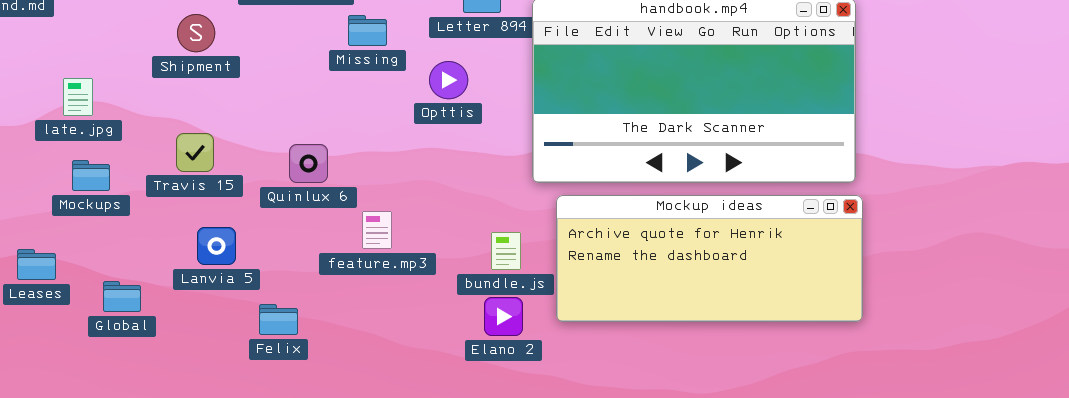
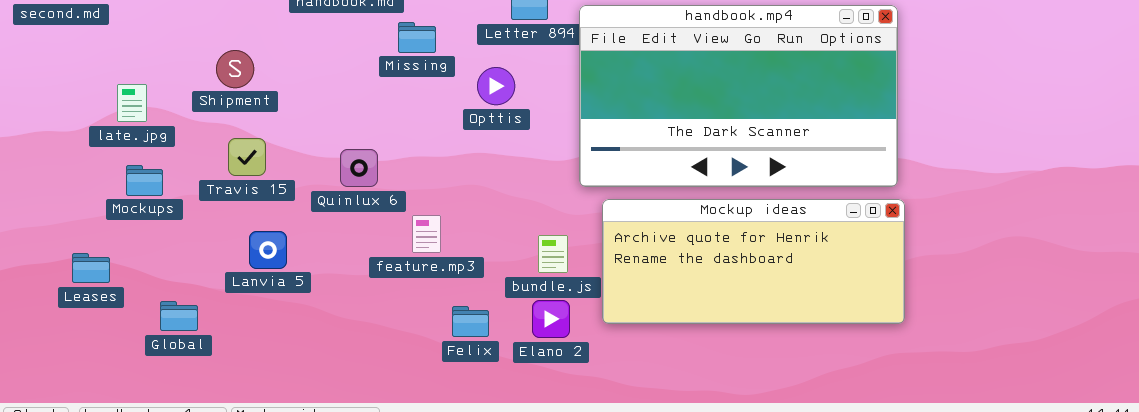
Shipment: [177,14,215,52] -> [216,50,254,88], moved
Global: [103,281,141,312] -> [160,301,198,331], moved
Felix: [259,304,298,335] -> [452,306,489,337], moved

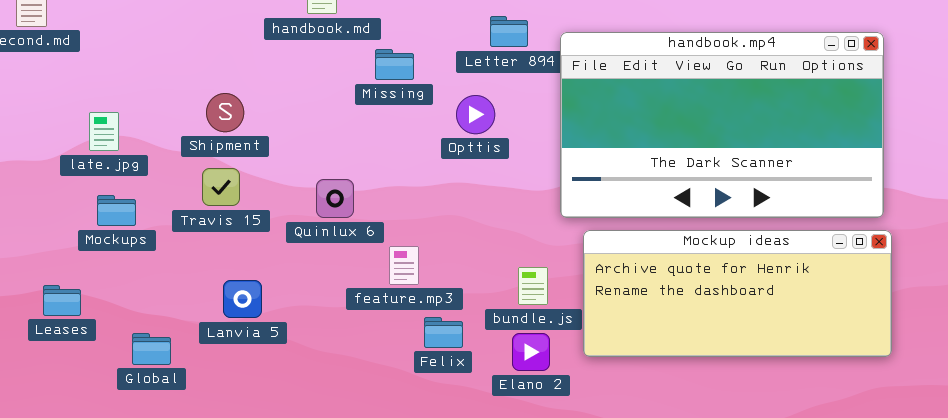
Shipment: [216,50,254,88] -> [206,93,244,132], moved
Lanvia 5: [249,231,287,269] -> [223,280,262,318], moved
Felix: [452,306,489,337] -> [424,317,463,348], moved

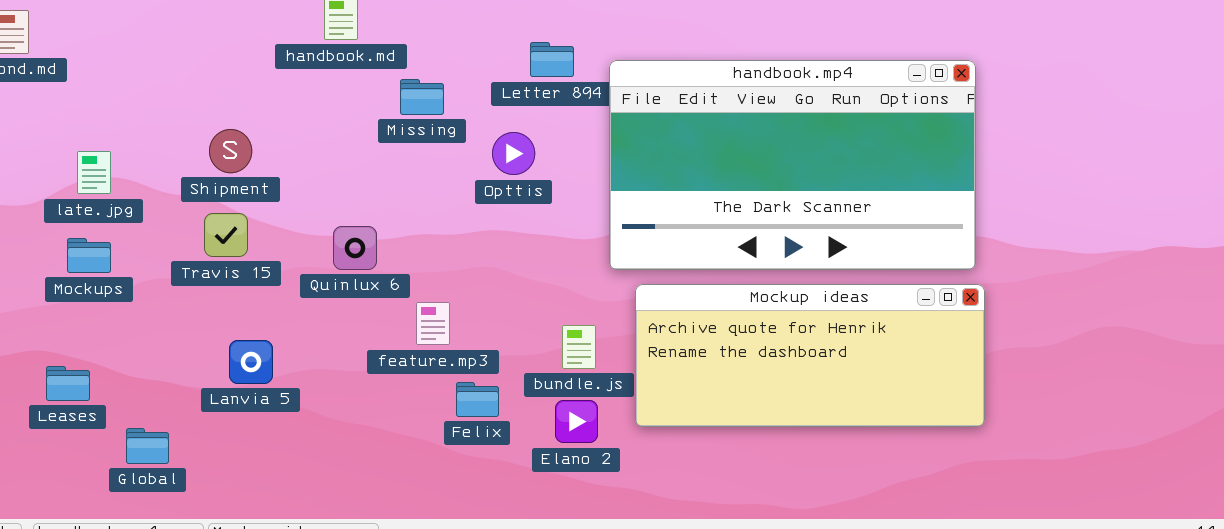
Mockups: [97,195,136,226] -> [67,238,111,273], moved
Leases: [43,285,81,316] -> [46,366,90,401], moved
Global: [132,333,171,365] -> [126,428,169,464], moved

